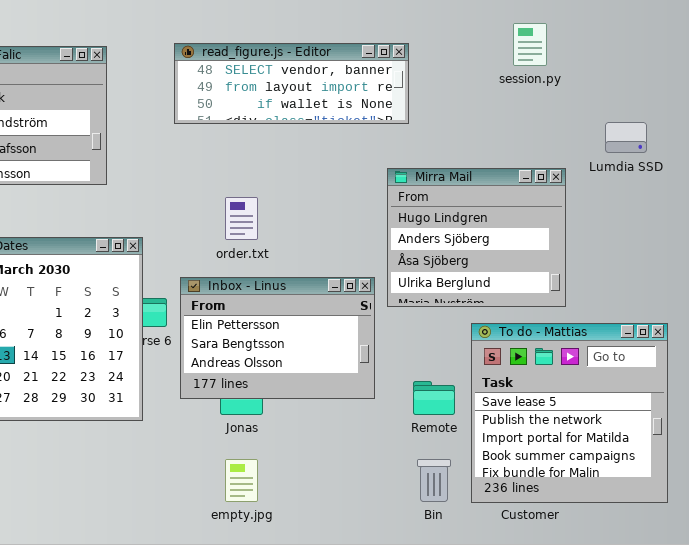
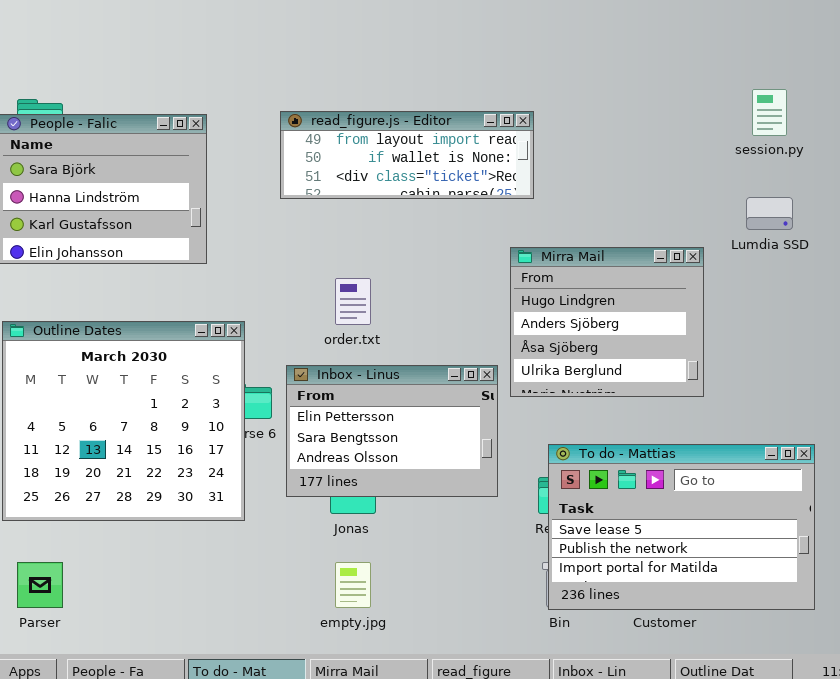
session.py: [513,23,547,66] -> [752,89,787,136], moved
read_figure.js - Editor: [174,43,409,124] -> [280,111,534,199], scrolled down 1 row
To do - Mattias: [471,323,668,503] -> [548,444,815,610], resized

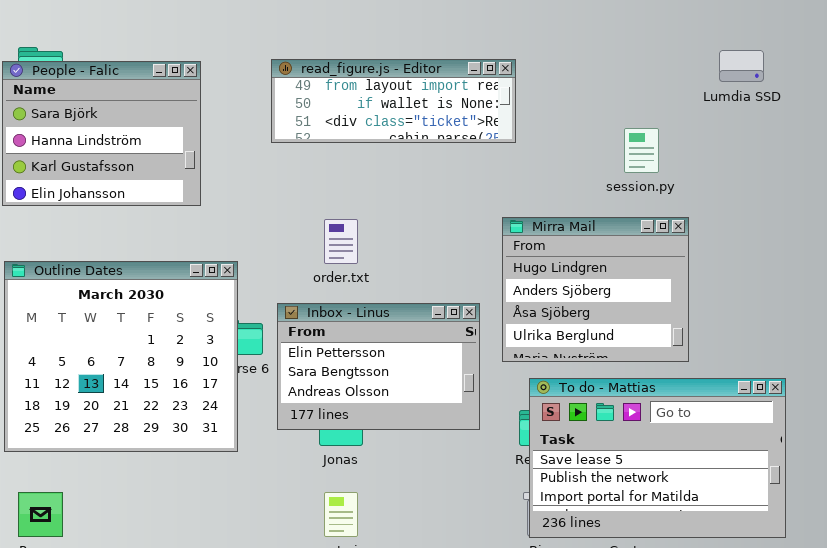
session.py: [752,89,787,136] -> [624,128,659,173], moved
Lumdia SSD: [746,197,793,230] -> [719,50,764,82], moved
Mirra Mail: [510,247,704,397] -> [502,217,689,362], moved

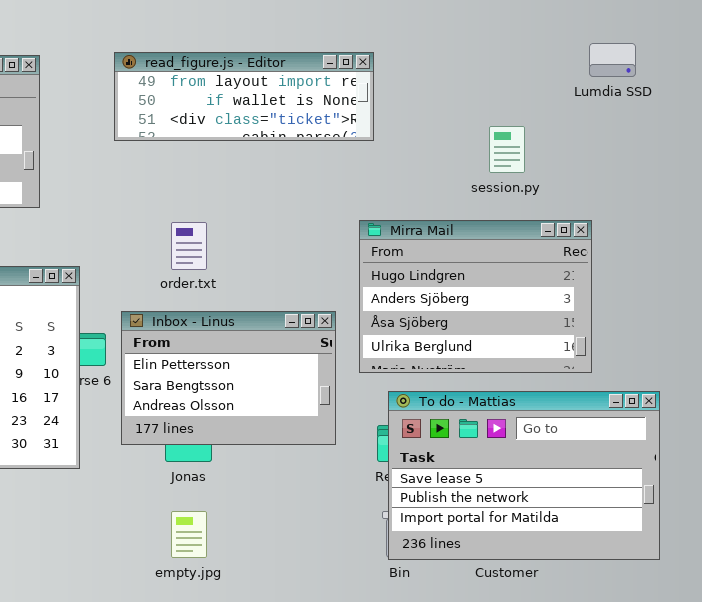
Mirra Mail: [502,217,689,362] -> [359,220,592,373], resized

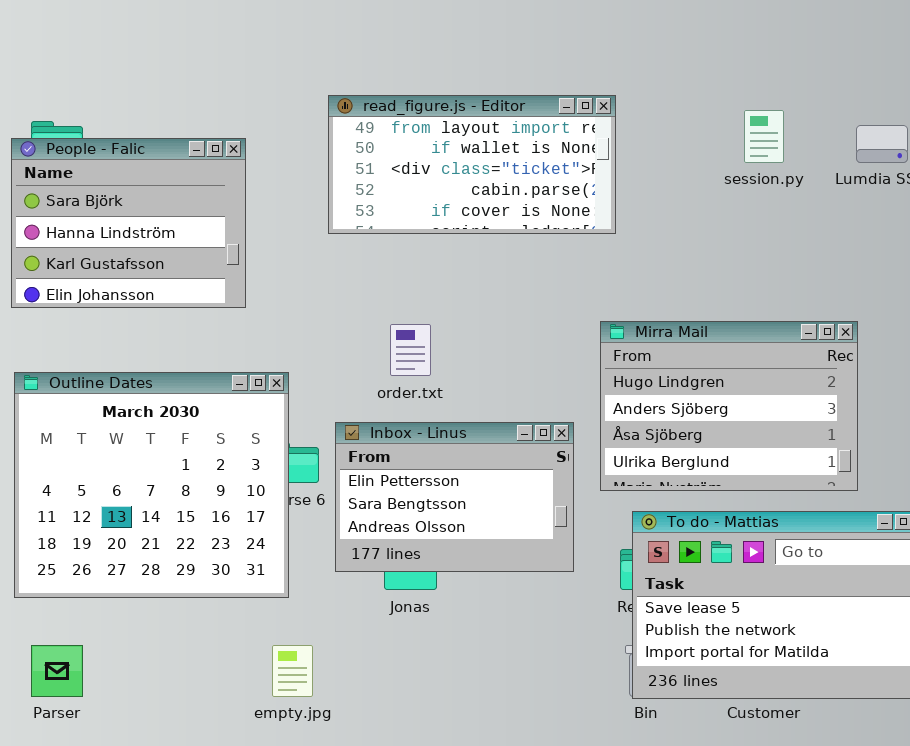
read_figure.js - Editor: [114,52,374,141] -> [328,95,616,234], resized
session.py: [489,126,525,173] -> [744,110,784,163], moved
empty.jpg: [171,511,207,558] -> [272,645,313,697], moved

